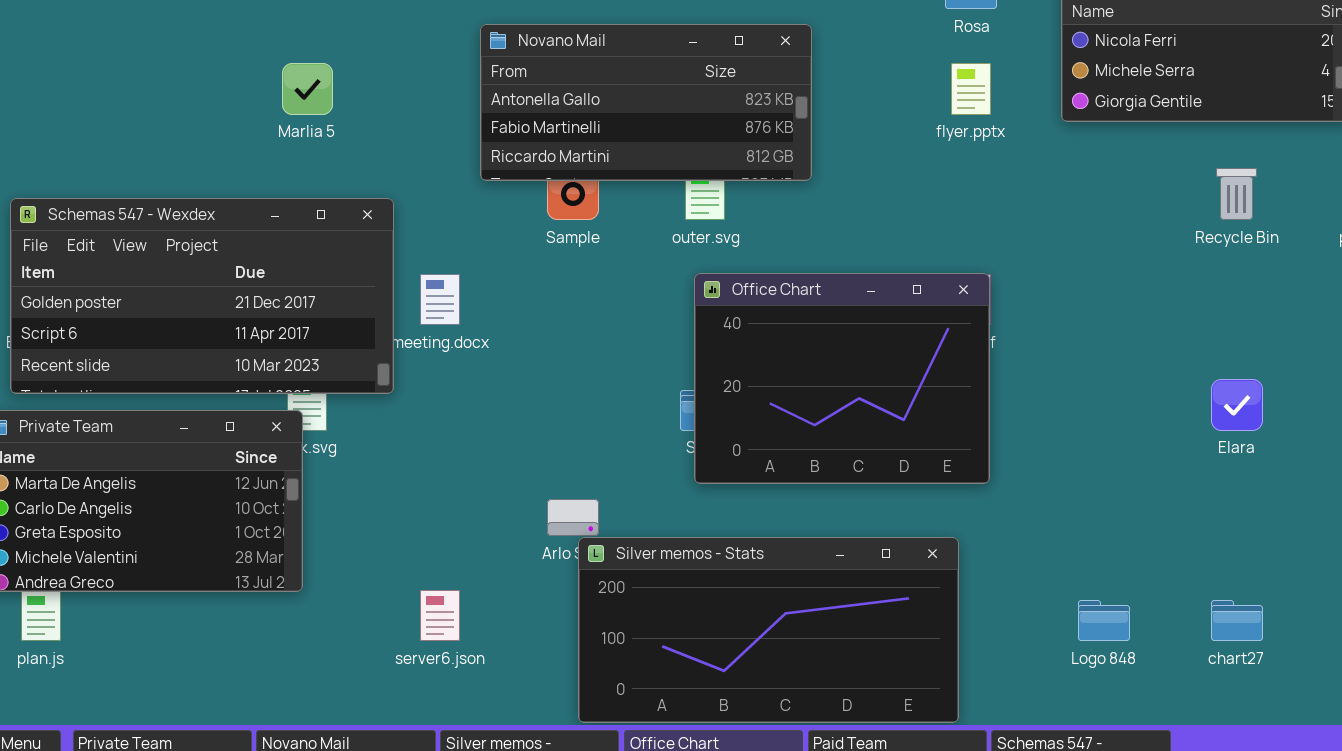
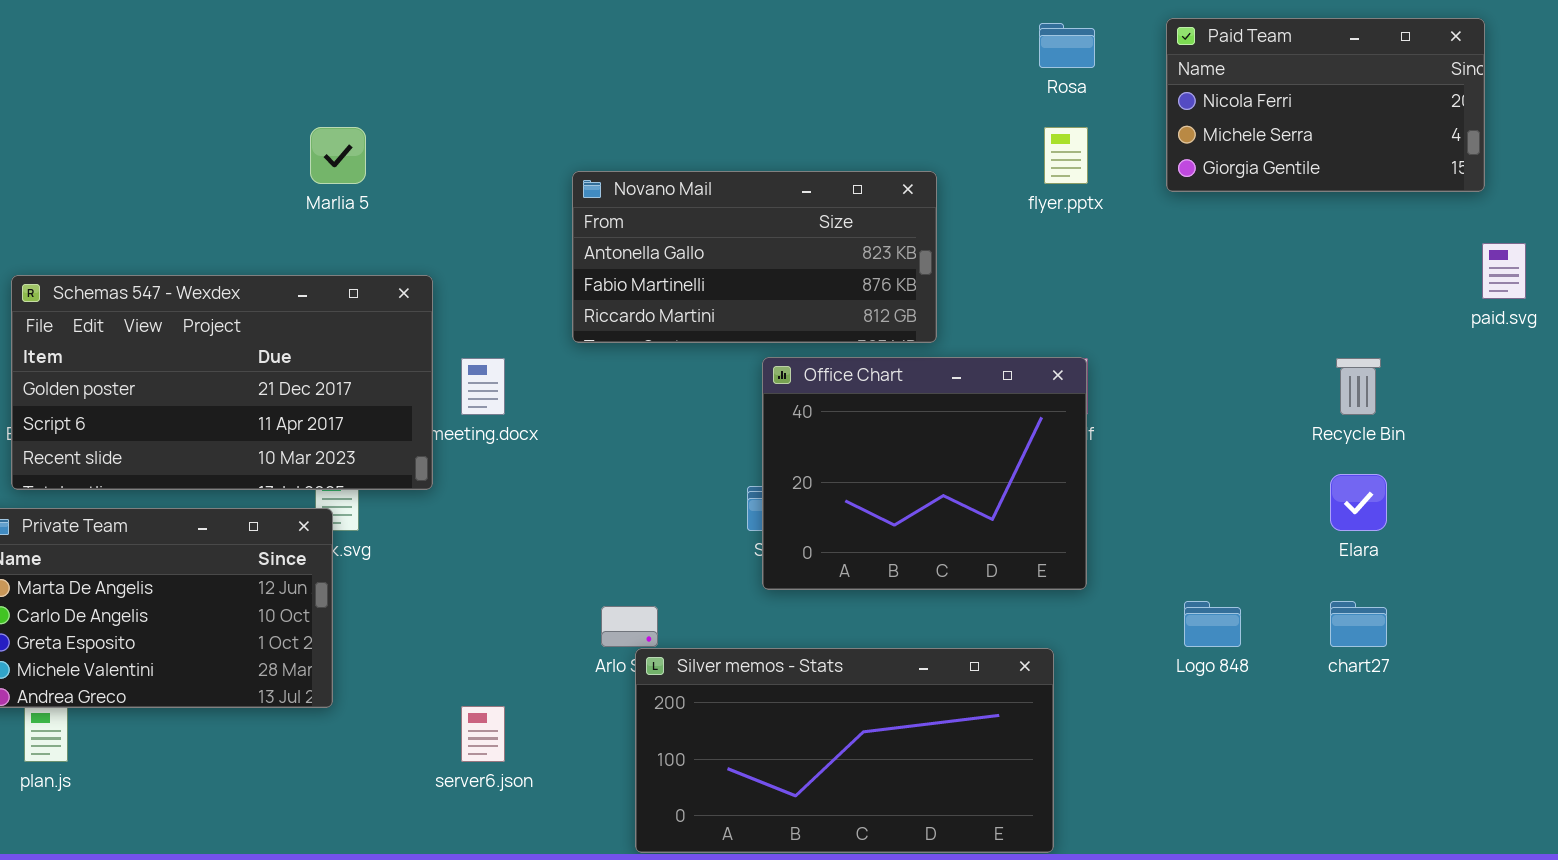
Novano Mail: [480,24,812,181] -> [572,171,937,343], moved
Recycle Bin: [1216,168,1257,220] -> [1336,358,1381,415], moved
Logo 848: [1078,600,1130,641] -> [1184,601,1241,647], moved
chart27: [1211,600,1263,641] -> [1330,601,1387,647], moved

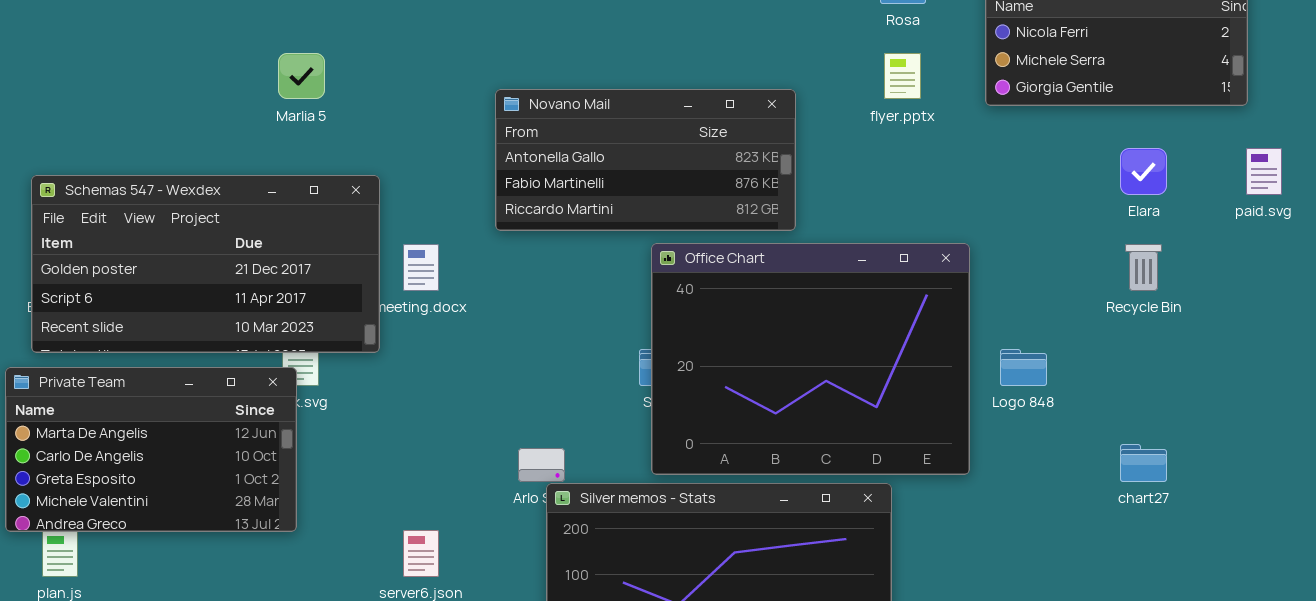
Office Chart: [762,357,1087,590] -> [651,243,970,475], resized
Elara: [1330,474,1387,531] -> [1120,148,1167,195], moved
Logo 848: [1184,601,1241,647] -> [1000,349,1047,386], moved

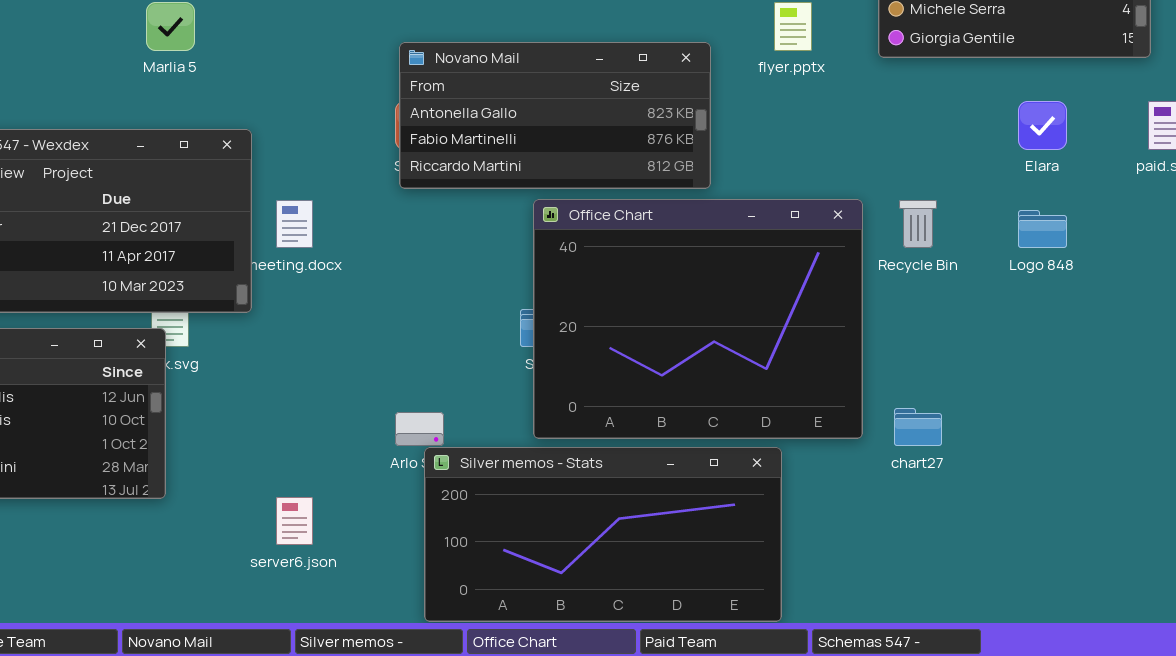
Novano Mail: [495,89,796,231] -> [399,42,711,189], moved
Recycle Bin: [1125,244,1162,291] -> [899,200,937,248], moved
Logo 848: [1000,349,1047,386] -> [1018,210,1067,248], moved
chart27: [1120,444,1167,482] -> [894,408,942,446], moved

